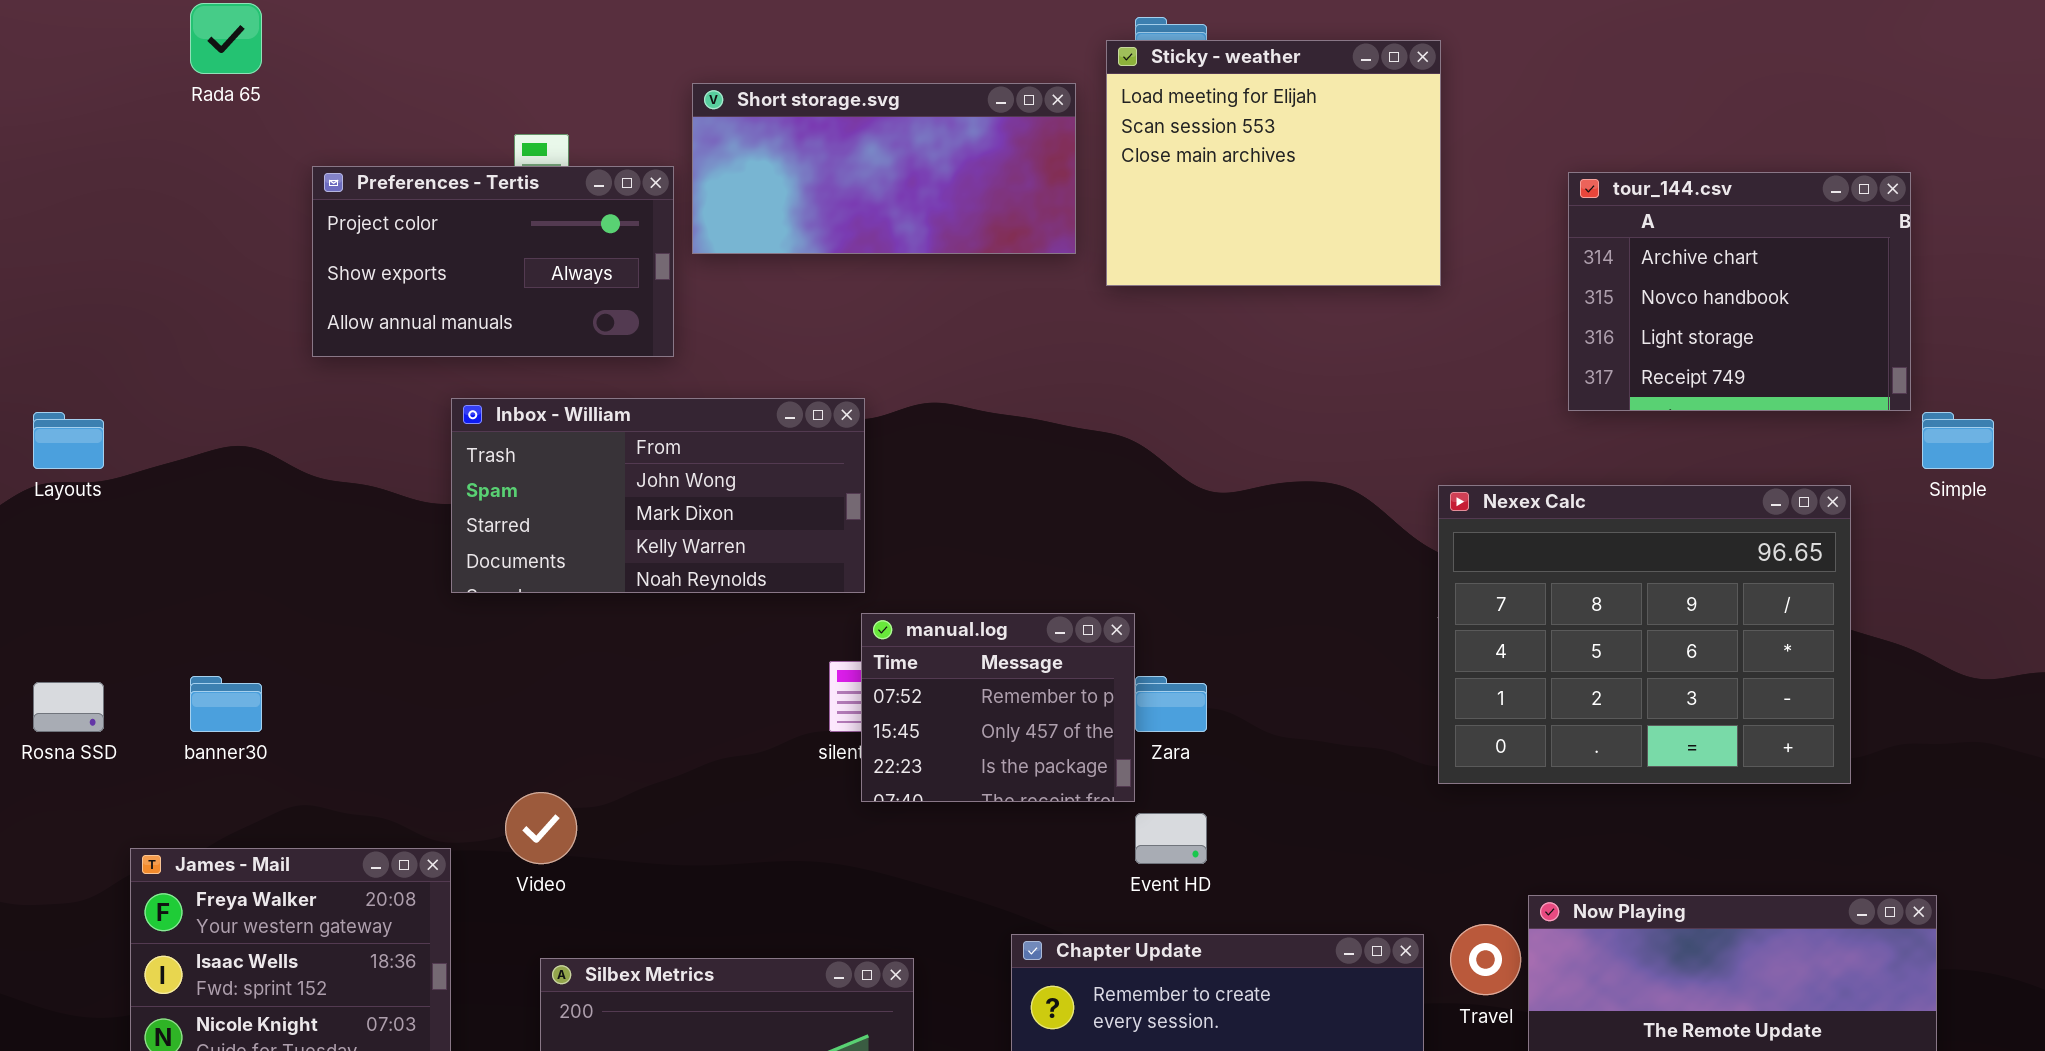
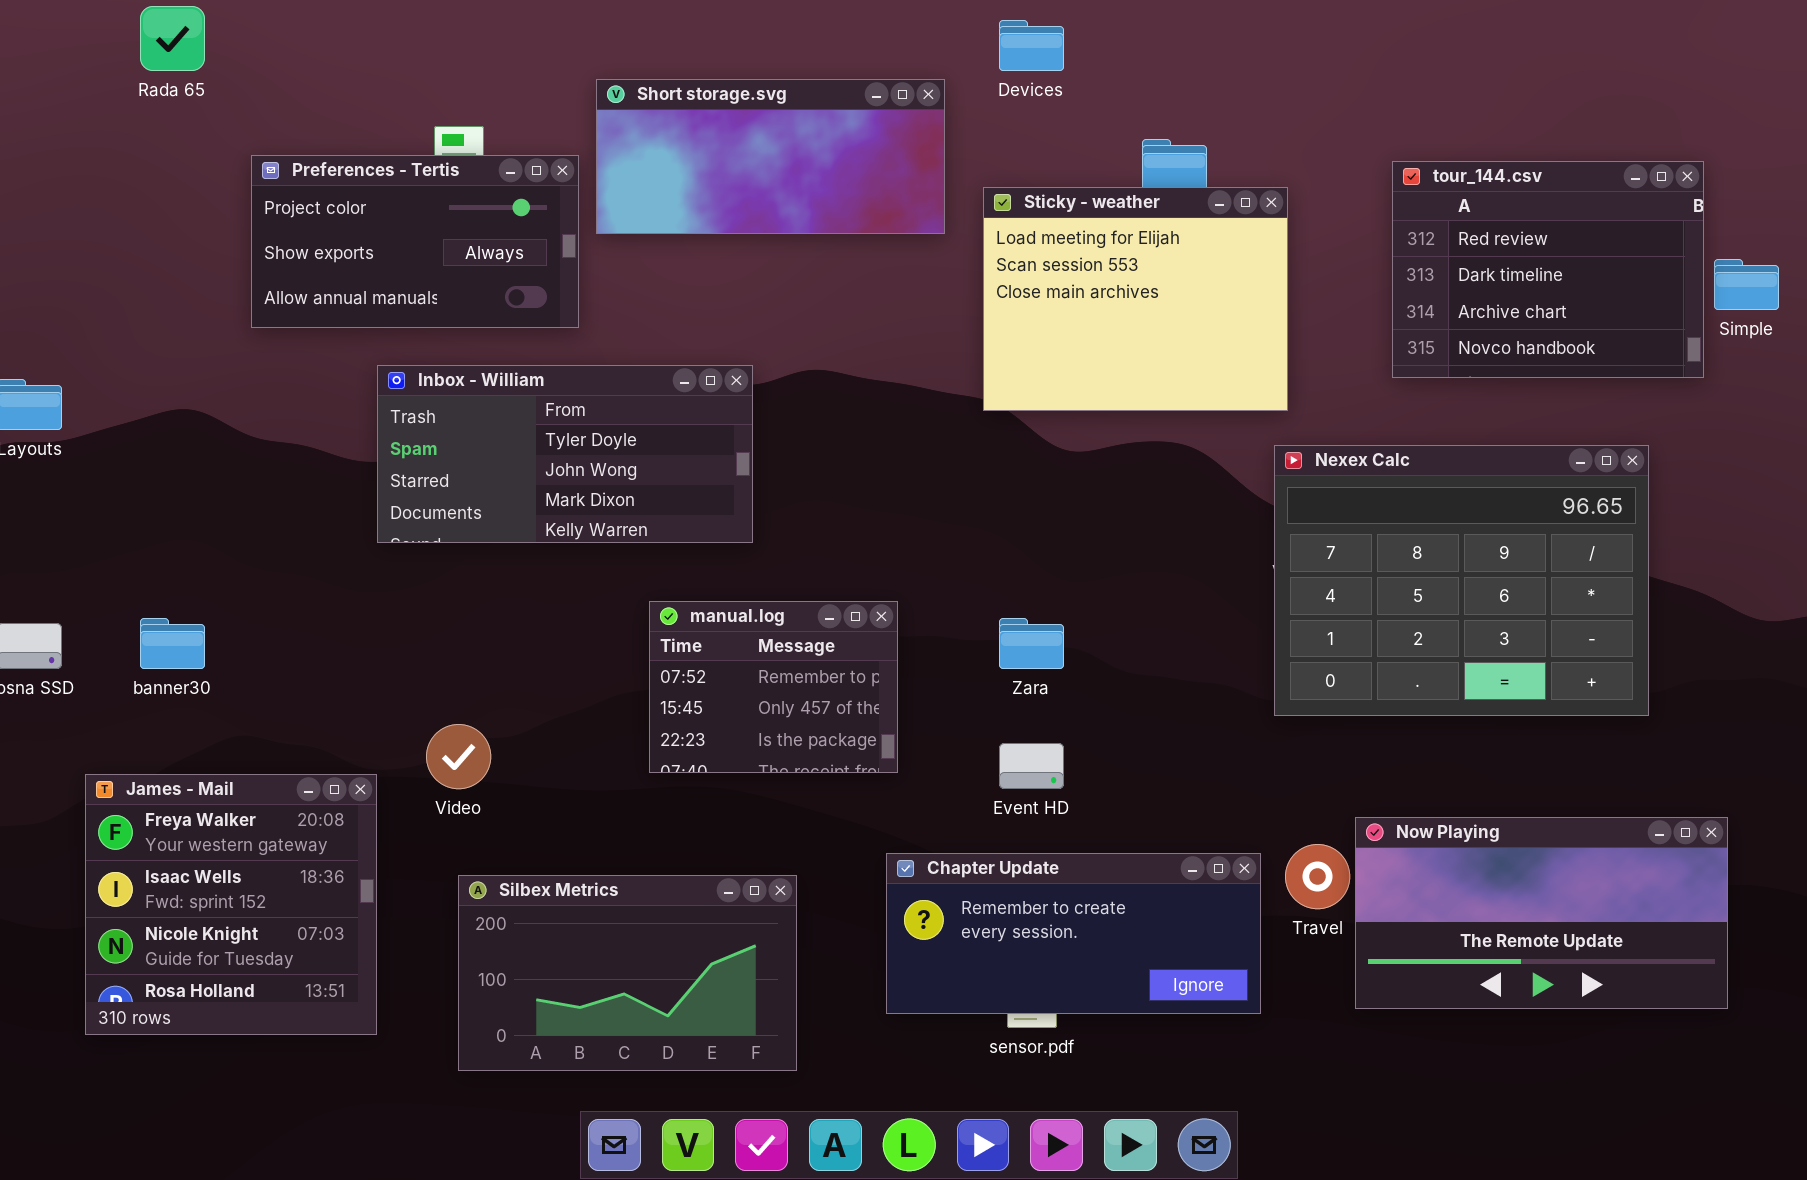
Sticky - weather: [1106,40,1441,286] -> [983,187,1288,411], moved
tour_144.csv: [1568,172,1911,411] -> [1392,161,1704,378], scrolled up 2 rows
Inbox - William: [451,398,865,593] -> [377,365,753,543], scrolled up 1 row
Simple: [1922,412,1994,469] -> [1714,259,1779,310], moved
manual.log: [861,613,1135,802] -> [649,601,898,773], moved

